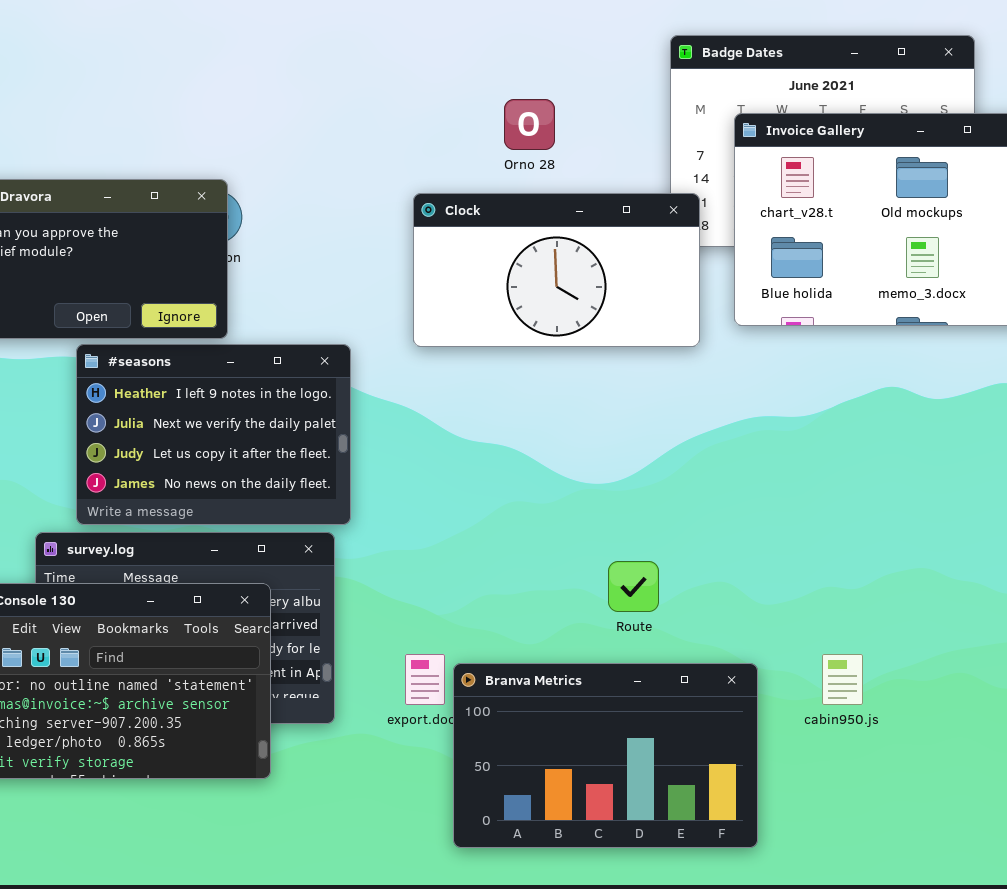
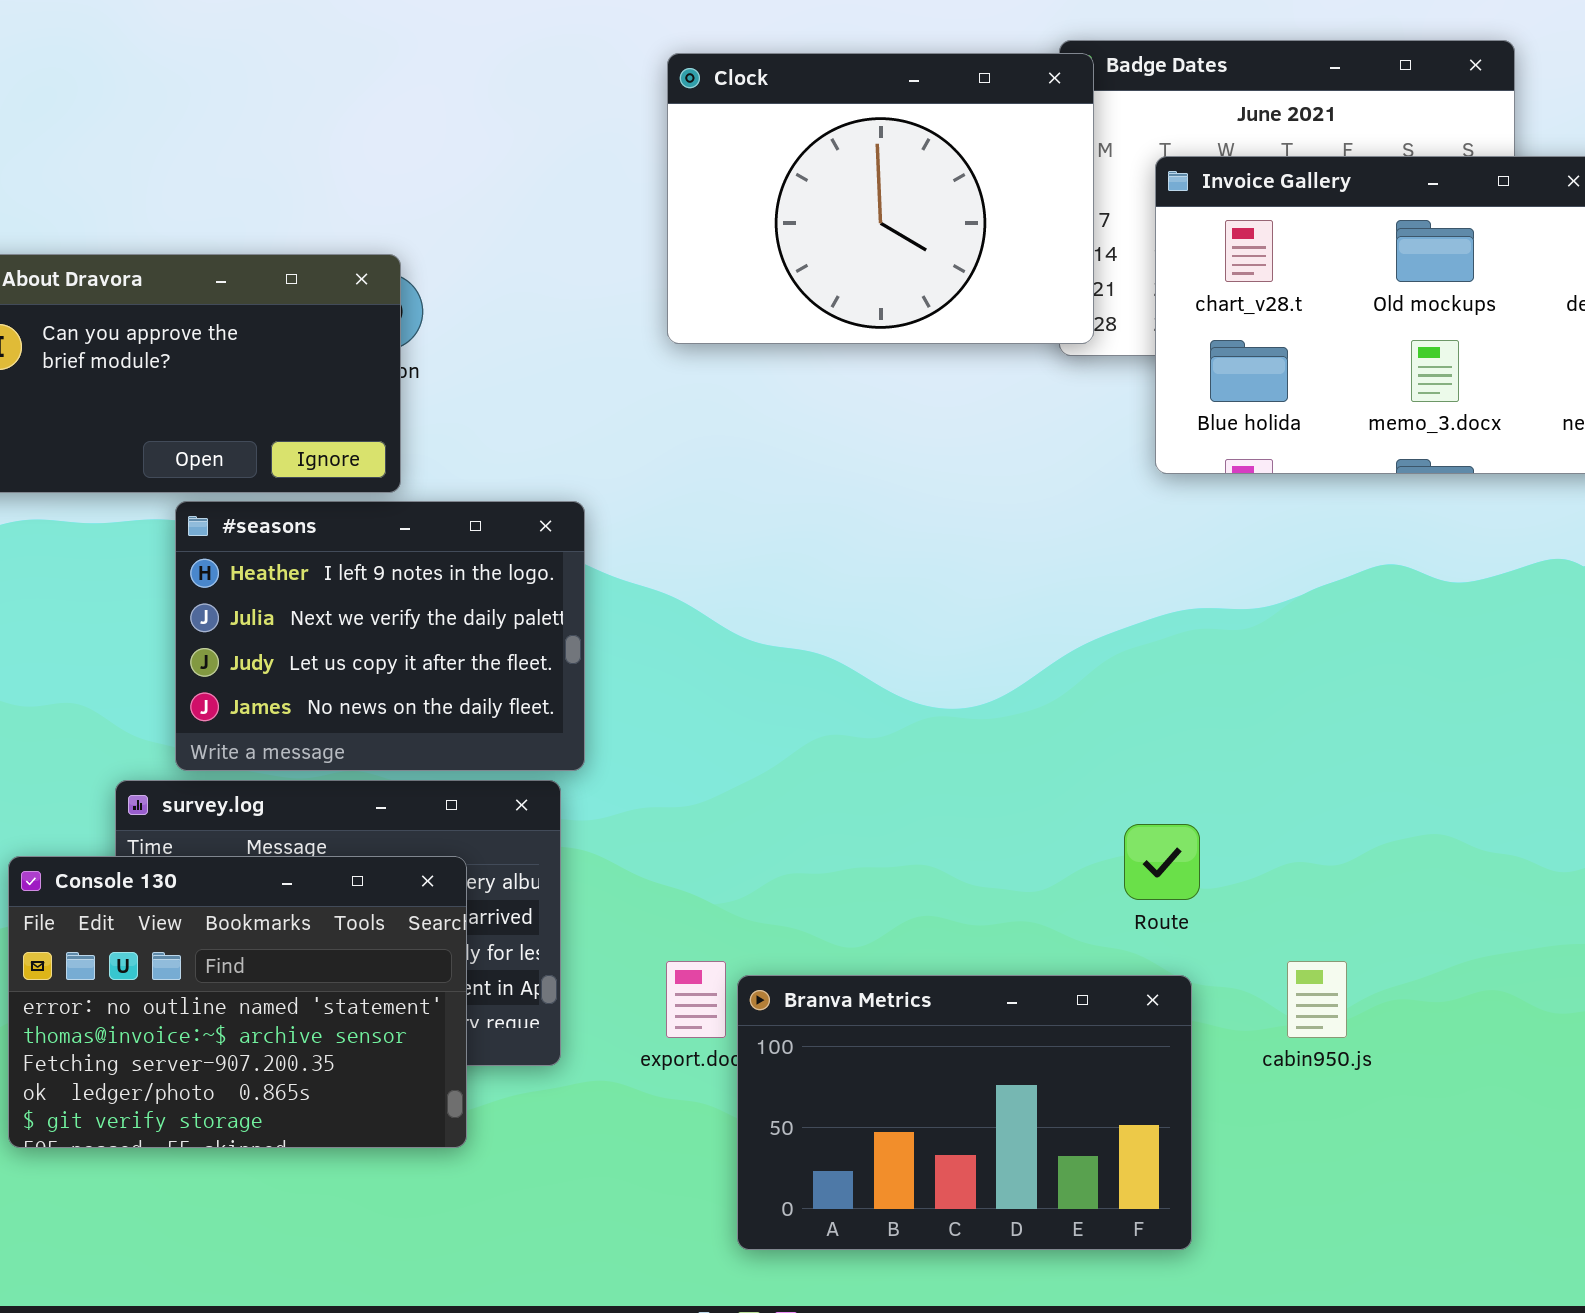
Clock: [413,193,700,347] -> [667,53,1094,344], moved, resized
Route: [608,561,659,612] -> [1124,824,1200,900], moved

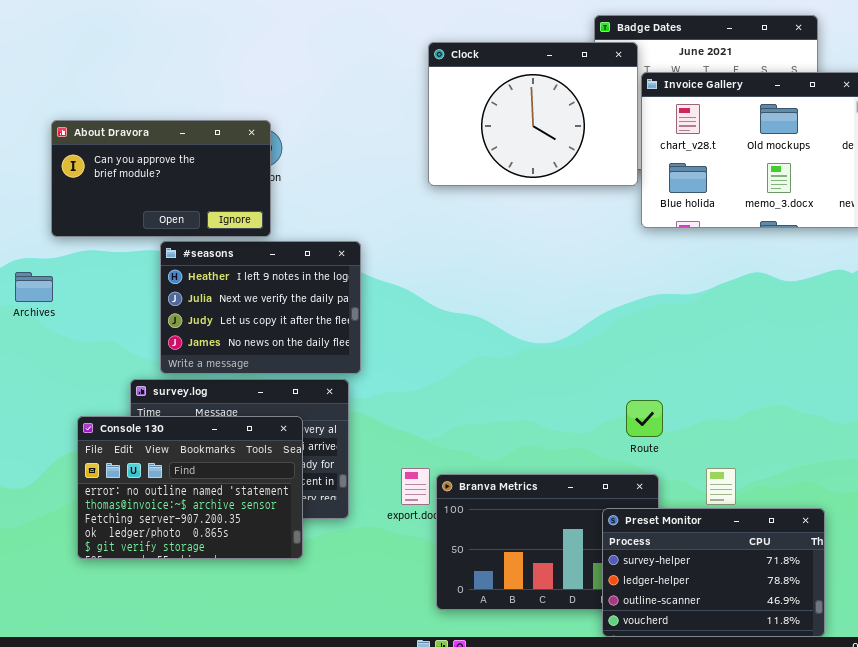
Clock: [667,53,1094,344] -> [428,42,638,186], moved
Preset Monitor: none -> [602,508,825,637], opened

